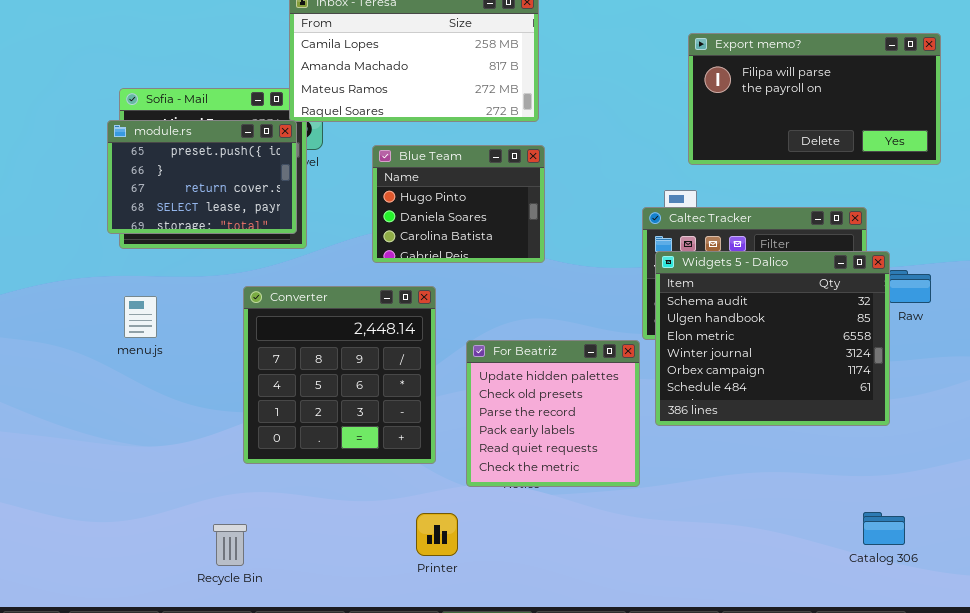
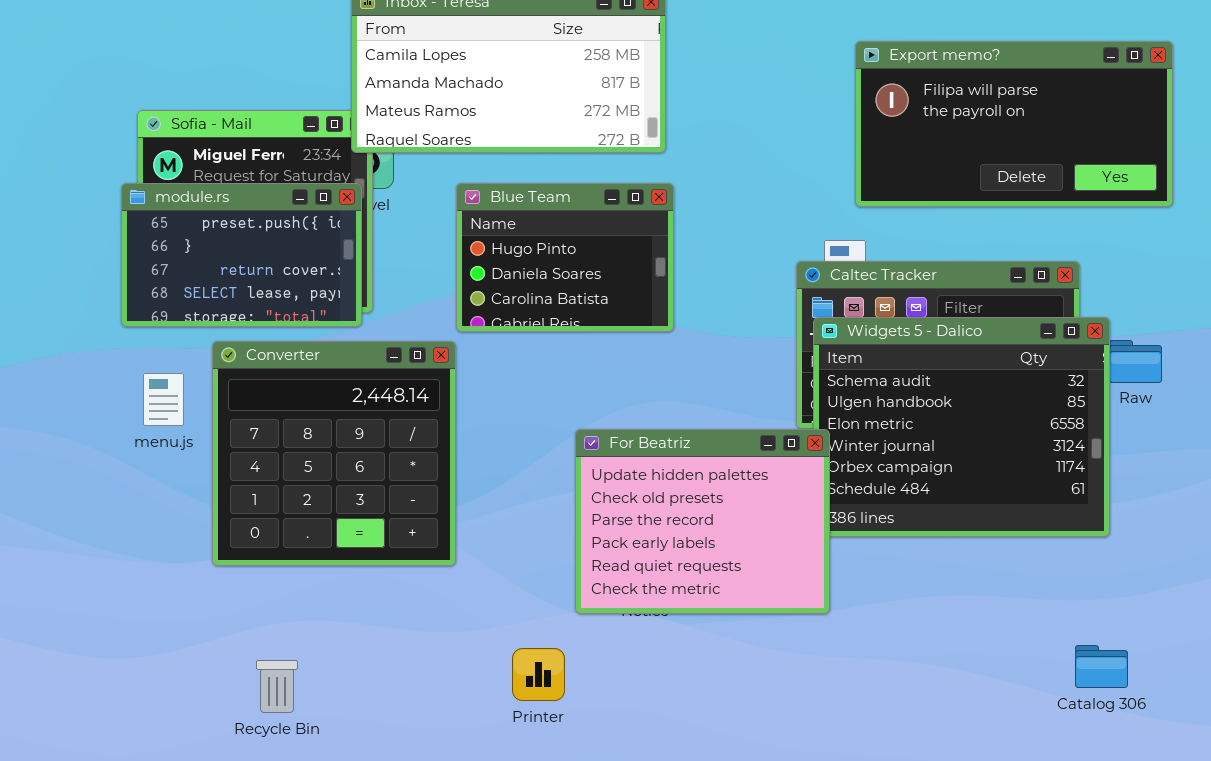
module.rs: [107,120,297,234] -> [121,183,362,327], moved
Converter: [243,286,436,464] -> [212,341,456,566], moved
For Beatriz: [466,340,640,487] -> [575,429,830,614], resized

